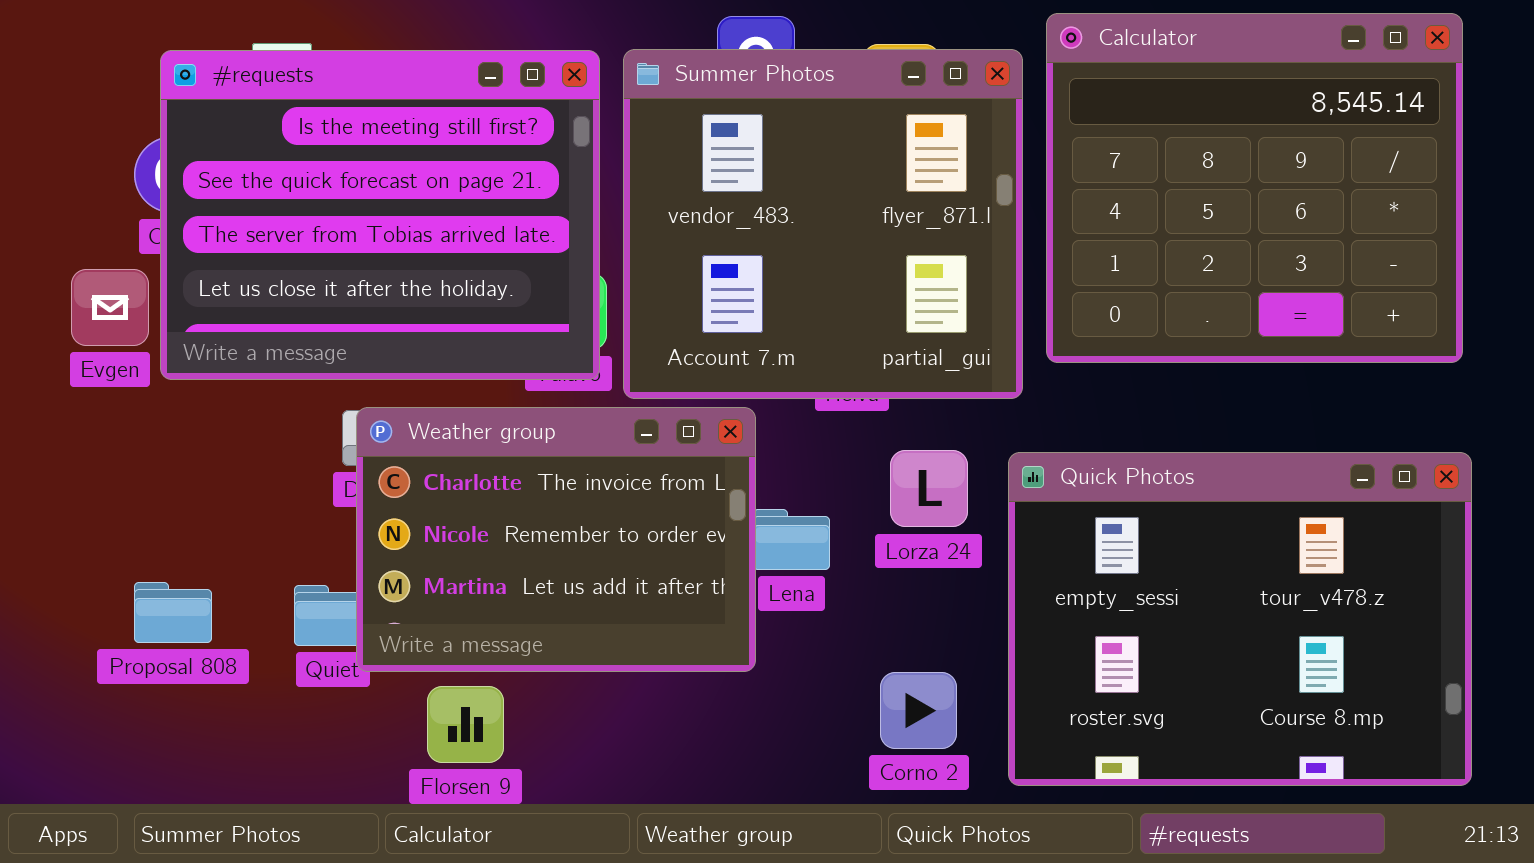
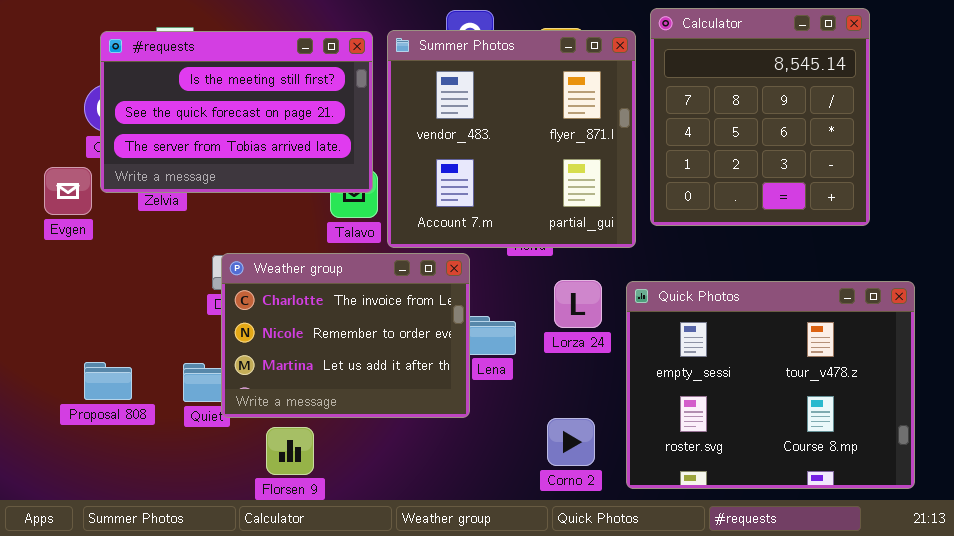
Calculator: [1046,13,1463,363] -> [650,8,870,226], resized
#requests: [160,50,600,380] -> [100,31,373,193], resized

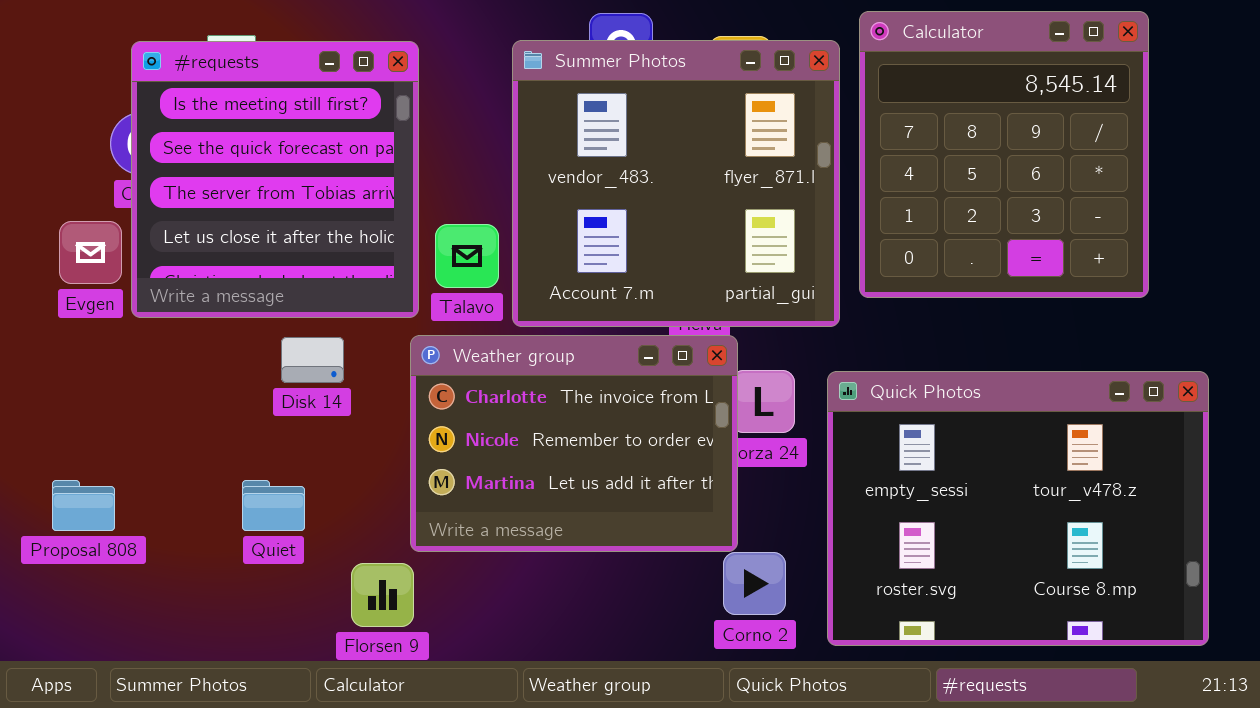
#requests: [100,31,373,193] -> [131,41,419,318], resized
Weather group: [221,253,470,418] -> [410,335,738,552], moved
Proposal 808: [84,362,132,400] -> [52,480,115,531], moved

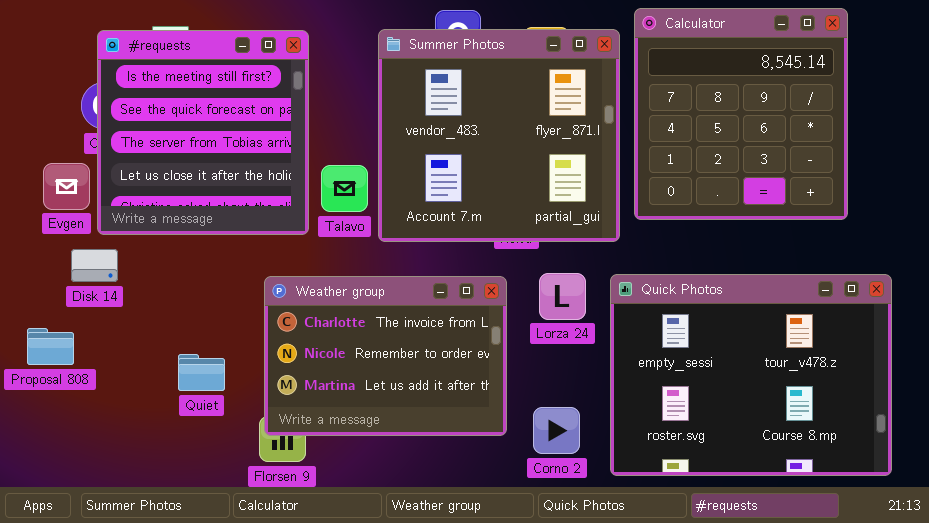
Weather group: [410,335,738,552] -> [264,276,507,436], moved
Disk 14: [281,337,344,383] -> [71,249,118,282], moved
Proposal 808: [52,480,115,531] -> [27,328,74,365], moved

